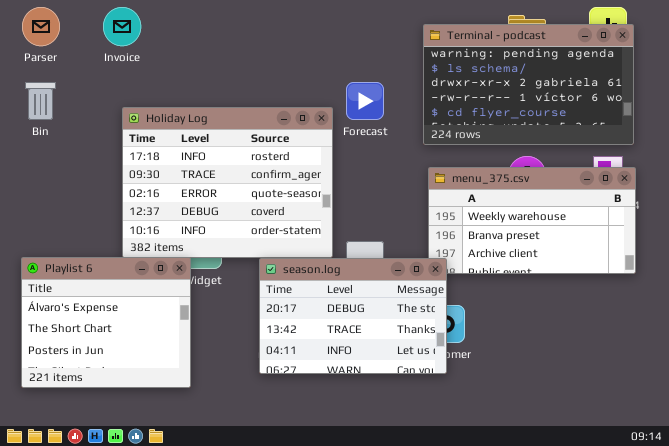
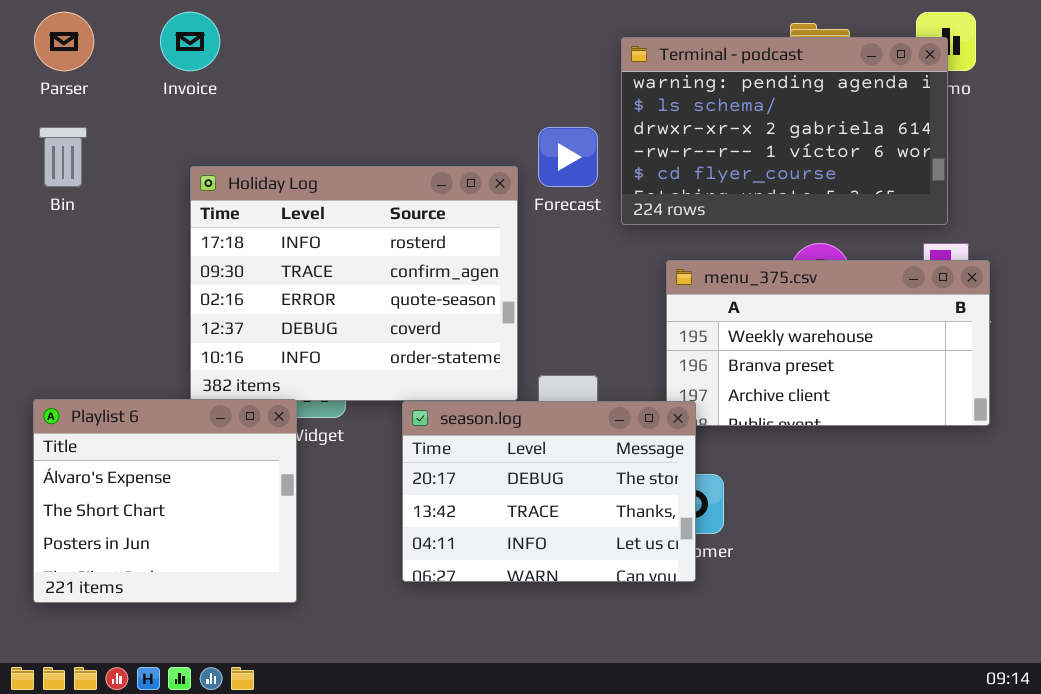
Terminal - podcast: [423,24,634,145] -> [621,37,948,225], moved

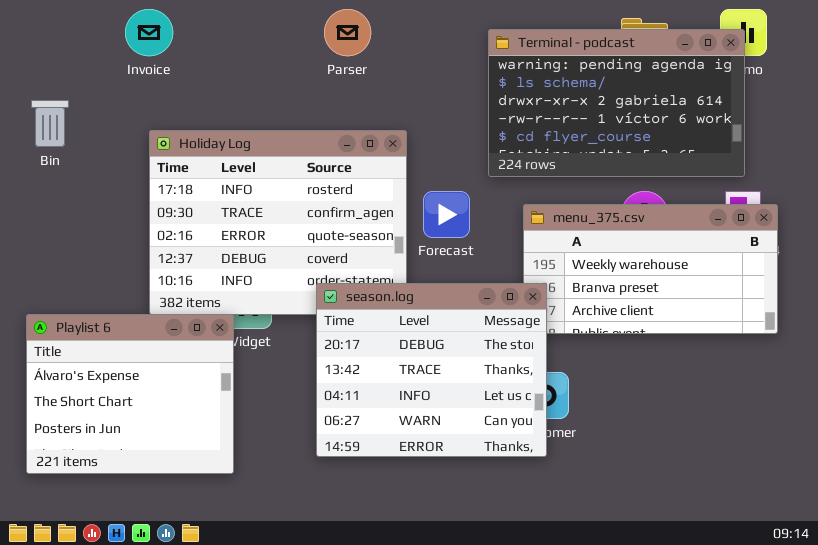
Parser: [34,12,94,71] -> [324,9,371,56], moved
Forecast: [538,127,598,187] -> [423,191,470,238], moved
season.log: [402,401,696,582] -> [316,283,547,457], resized

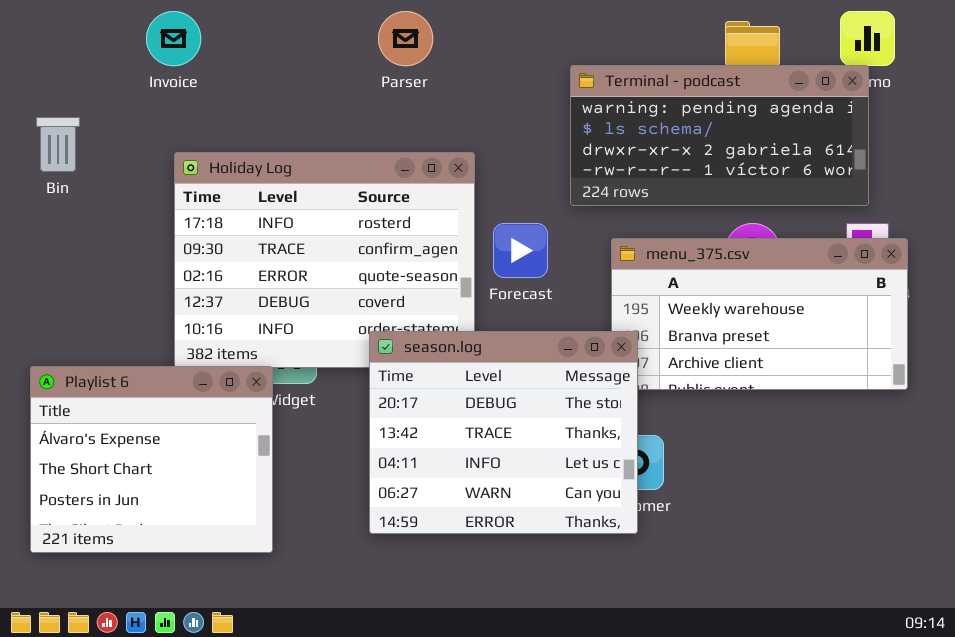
Terminal - podcast: [488,29,745,177] -> [570,65,869,206], resized

